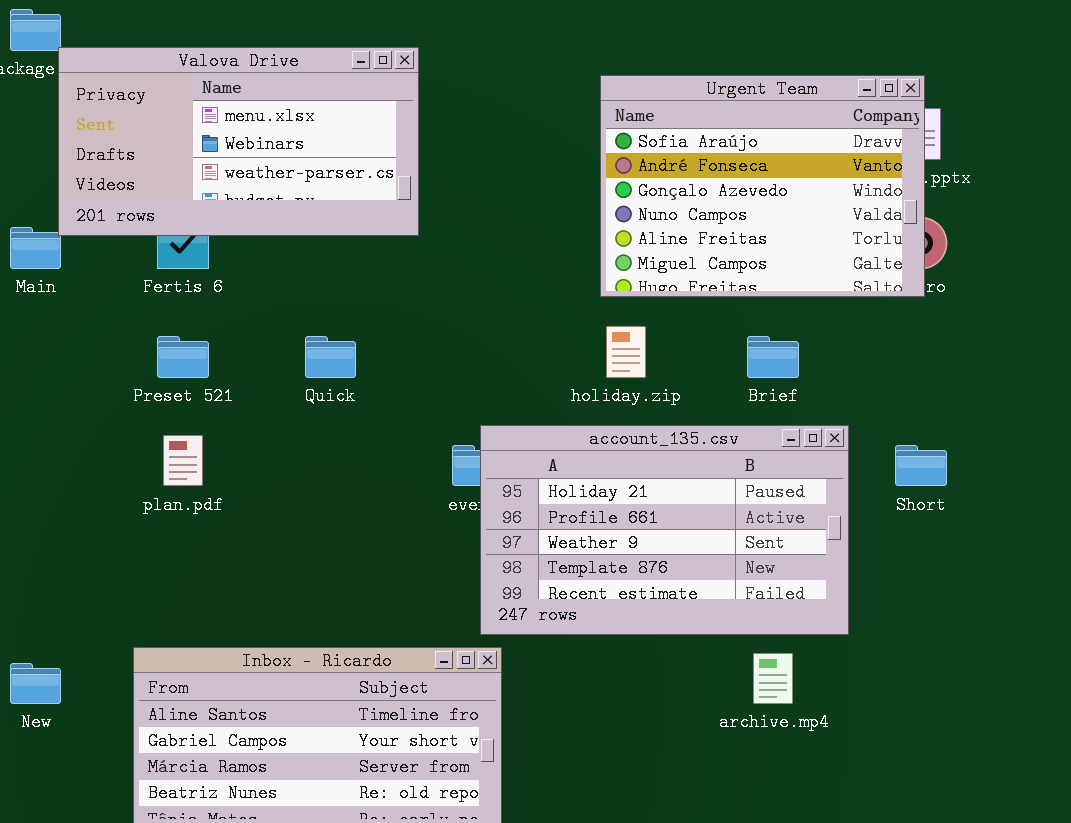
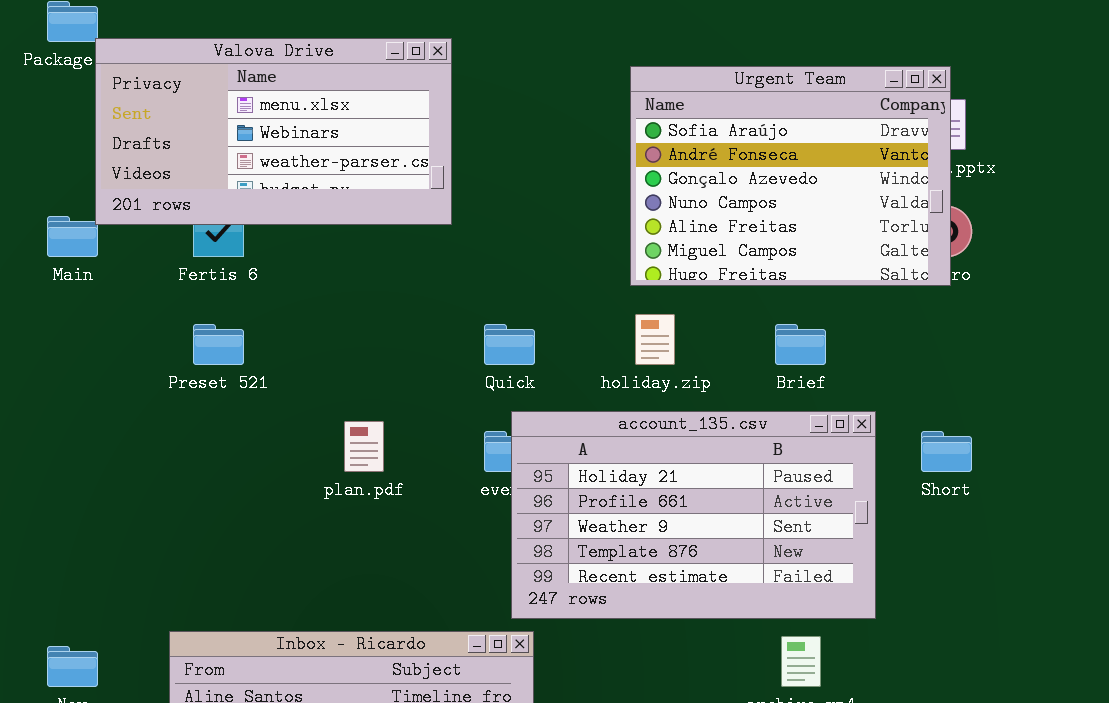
Quick: [305,336,356,378] -> [484,324,535,365], moved
plan.pdf: [163,435,203,486] -> [344,421,384,472], moved

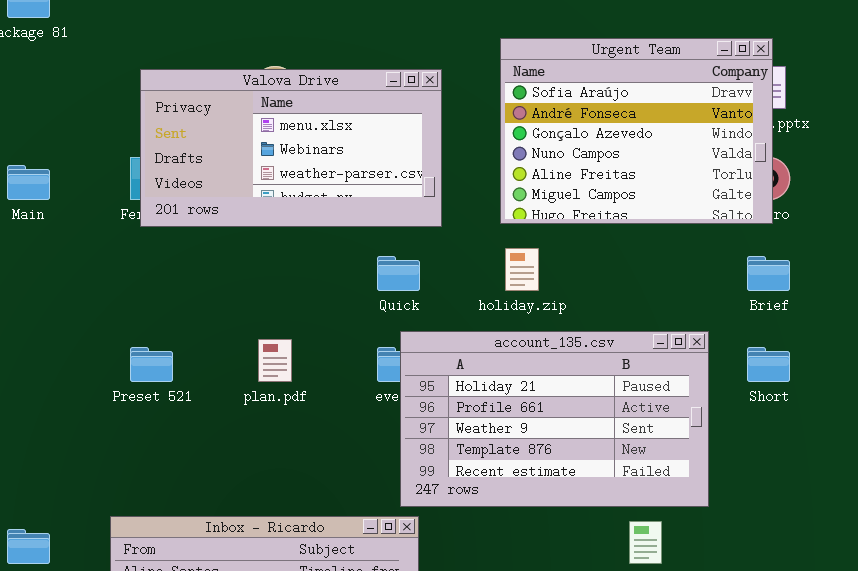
Valova Drive: [95,38,452,225] -> [140,69,442,227], moved
Preset 521: [193,324,244,365] -> [130,347,173,382], moved
Brief: [775,324,826,365] -> [747,256,790,291], moved

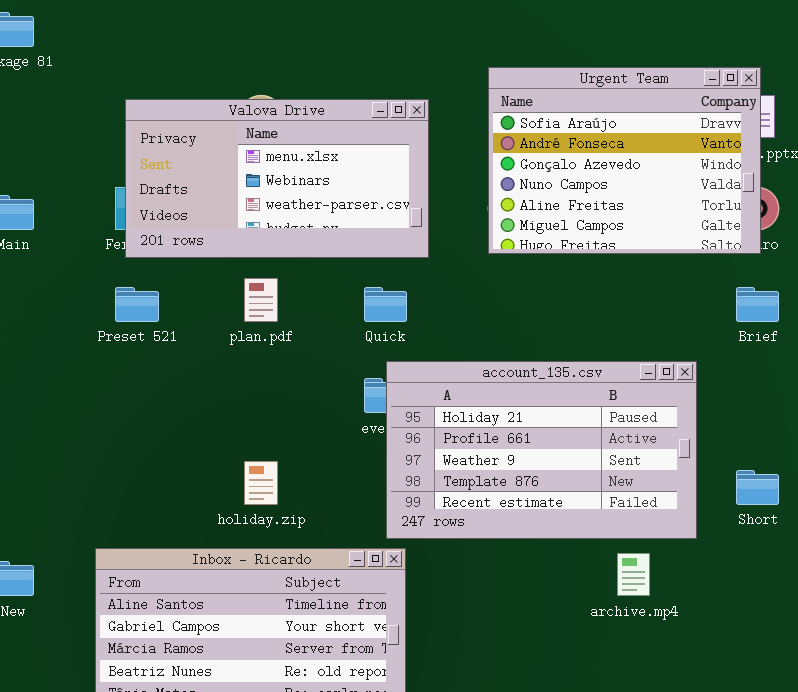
holiday.zip: [505,248,539,291] -> [244,461,278,505], moved
plan.pdf: [258,339,292,382] -> [244,278,278,322], moved
Preset 521: [130,347,173,382] -> [115,287,159,322], moved
Short: [747,347,790,382] -> [736,470,779,505], moved

